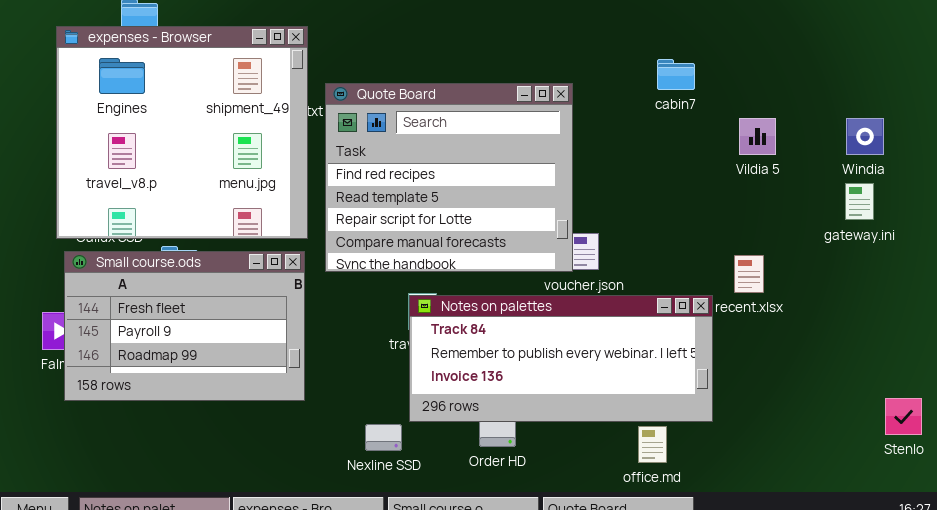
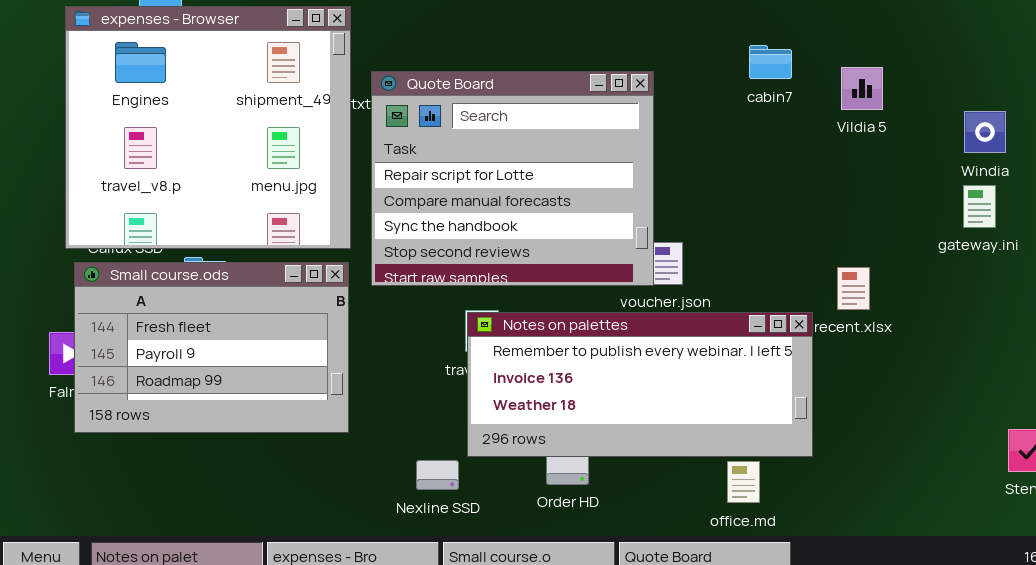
Quote Board: [325,83,573,272] -> [371,71,654,286], scrolled down 2 rows
Vildia 5: [739,118,776,155] -> [841,67,883,110], moved
Notes on palettes: [409,295,713,422] -> [467,312,813,457], scrolled down 1 row

